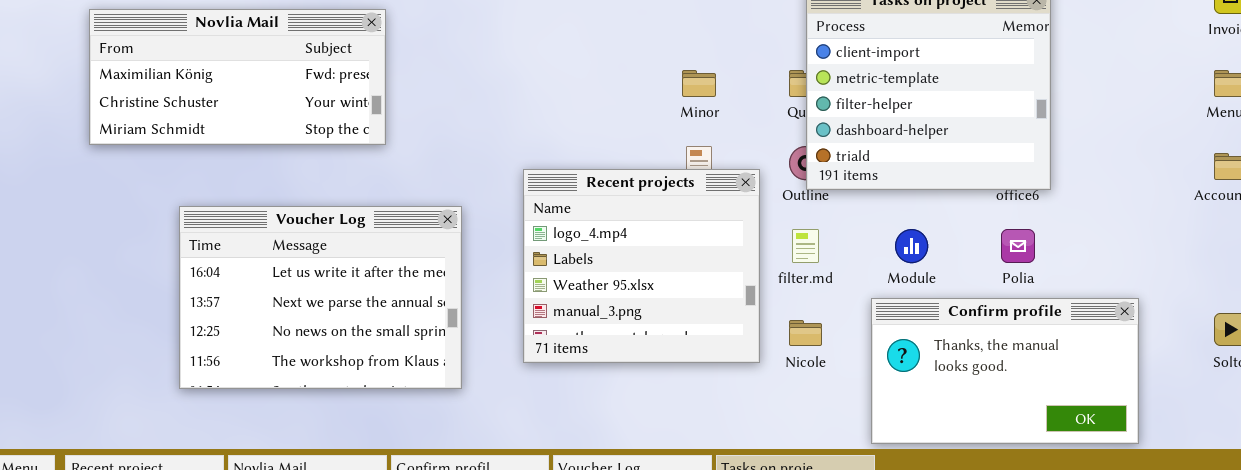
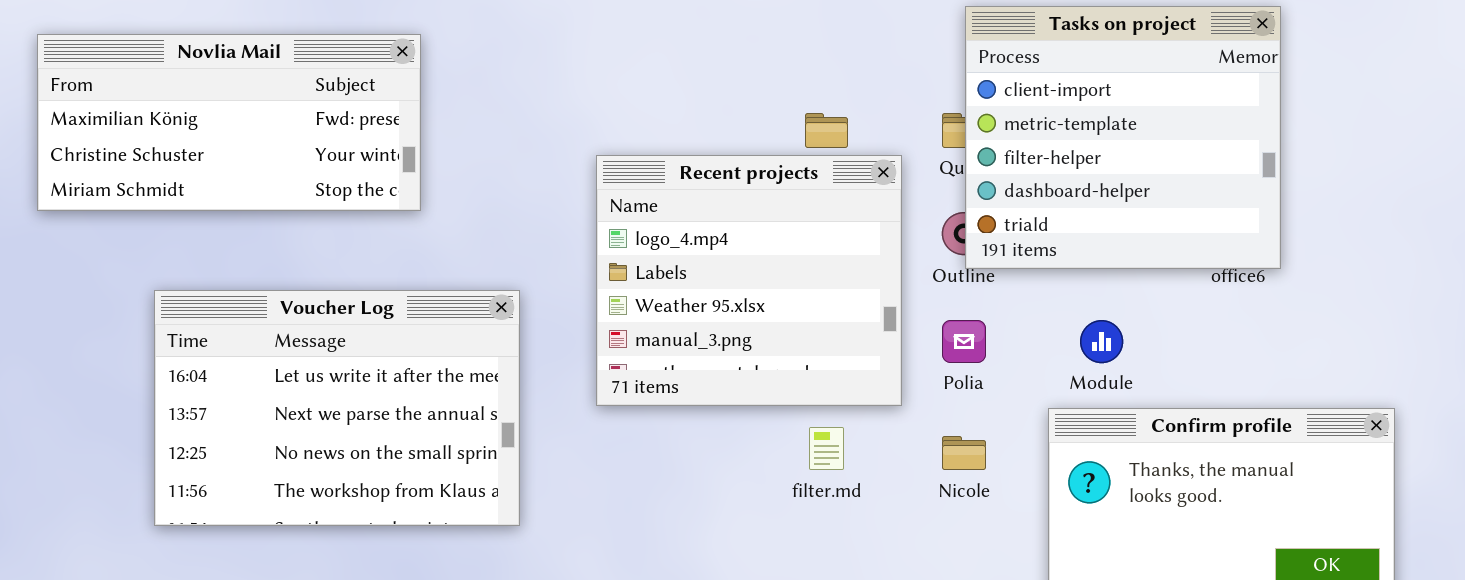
Recent projects: [523,169,760,363] -> [596,155,902,406], moved
filter.md: [792,229,819,263] -> [809,427,844,470], moved
Polia: [1001,229,1035,263] -> [942,320,986,363], moved

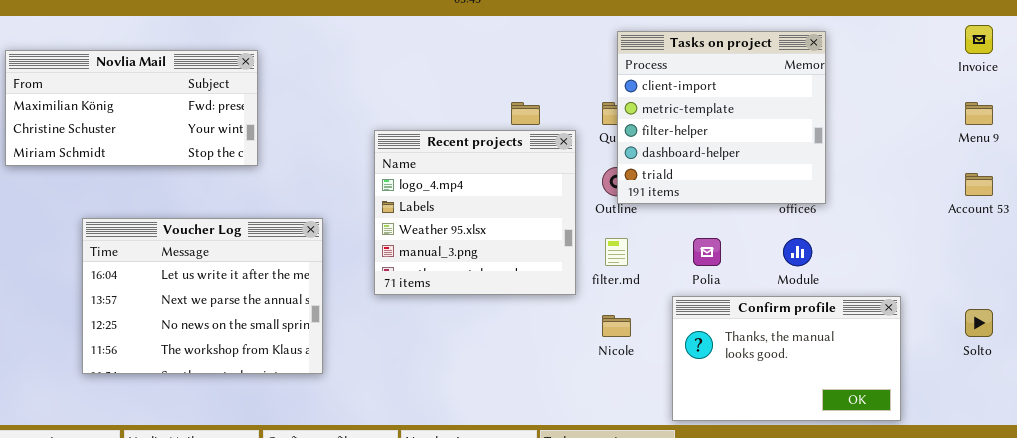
Polia: [942,320,986,363] -> [693,238,721,266], moved
Module: [1080,320,1123,363] -> [783,238,812,266], moved
filter.md: [809,427,844,470] -> [605,238,628,266], moved

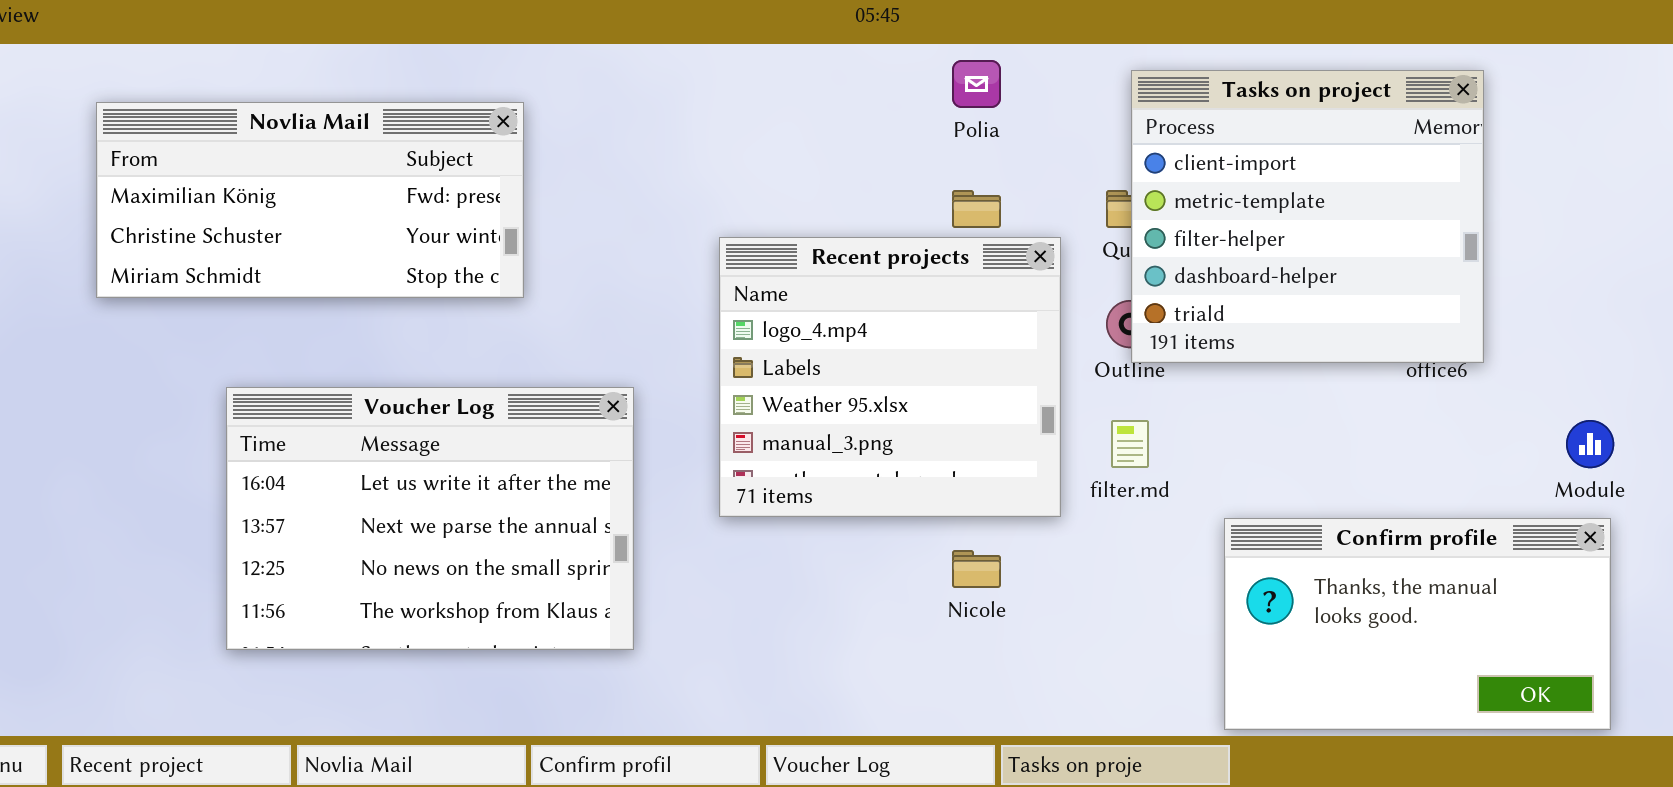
Polia: [693,238,721,266] -> [952,60,1001,108], moved
Module: [783,238,812,266] -> [1566,420,1614,468], moved
Nicole: [602,315,631,337] -> [952,550,1001,588], moved

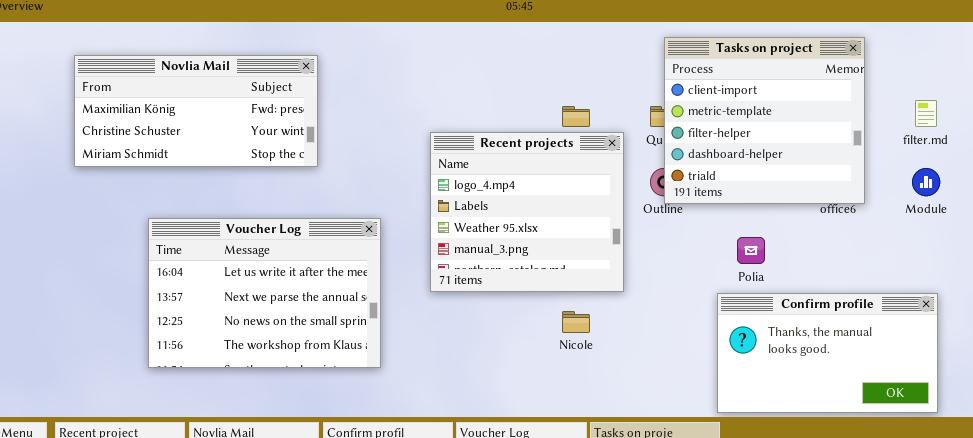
Polia: [952,60,1001,108] -> [737,237,765,264], moved
filter.md: [1111,420,1149,468] -> [915,100,937,127], moved
Module: [1566,420,1614,468] -> [912,168,940,196], moved

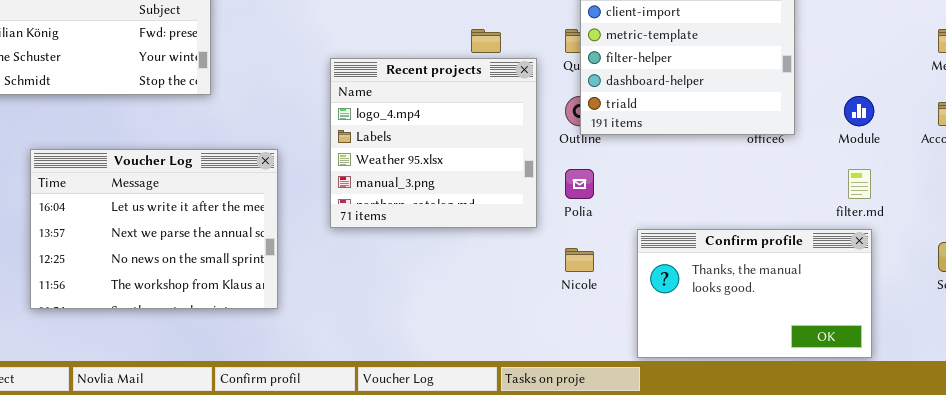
filter.md: [915,100,937,127] -> [848,169,871,199], moved
Polia: [737,237,765,264] -> [565,169,594,199], moved
Nicole: [562,311,590,333] -> [565,248,594,272], moved

